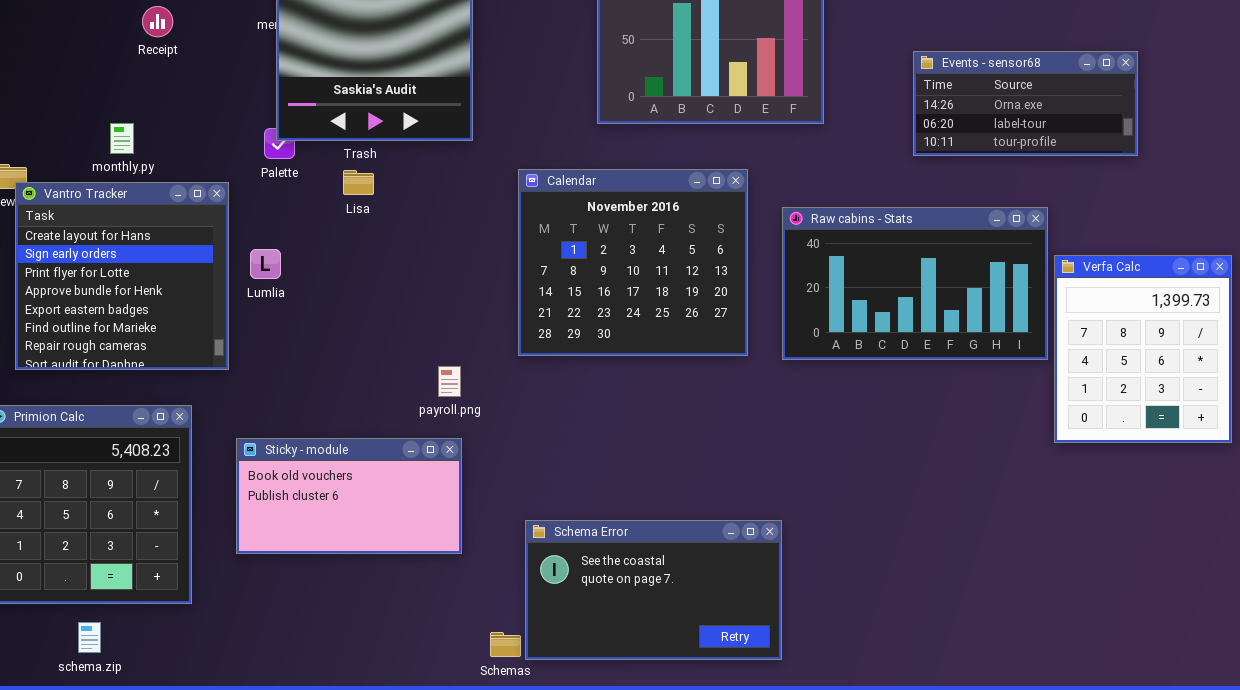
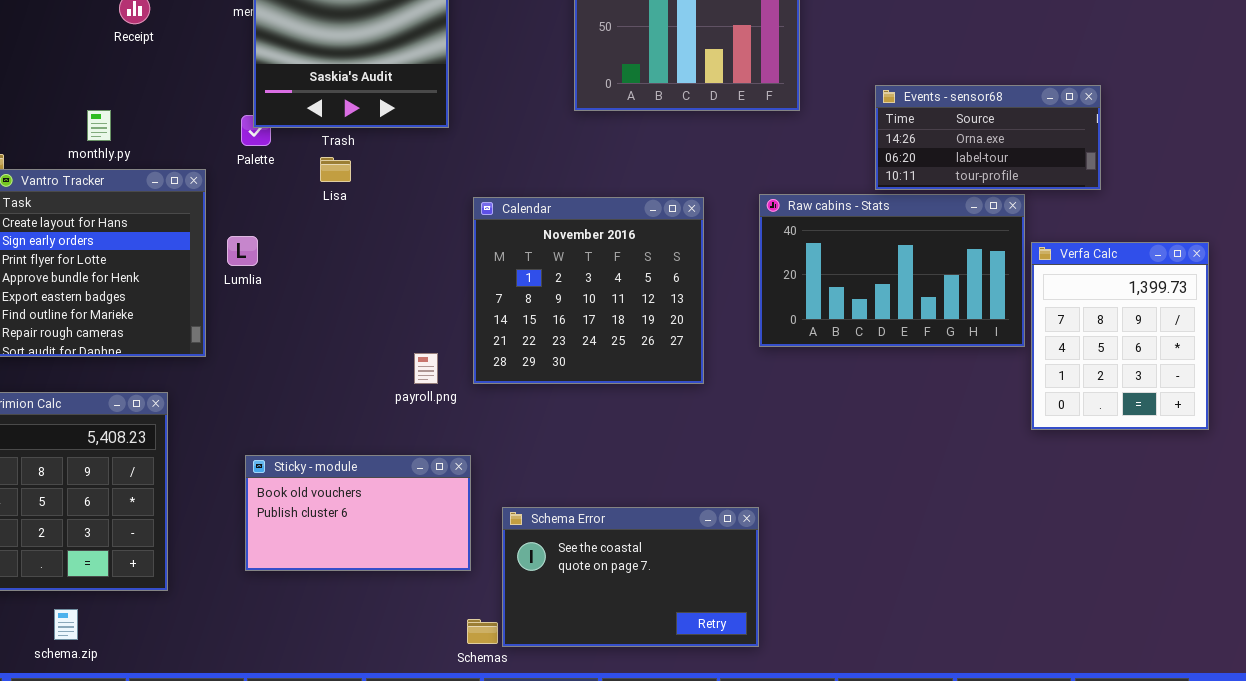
Events - sensor68: [913,51,1138,156] -> [875,85,1101,190], moved
Calendar: [518,169,748,356] -> [473,197,704,384], moved
Sticky - module: [236,438,462,554] -> [245,455,471,571], moved

